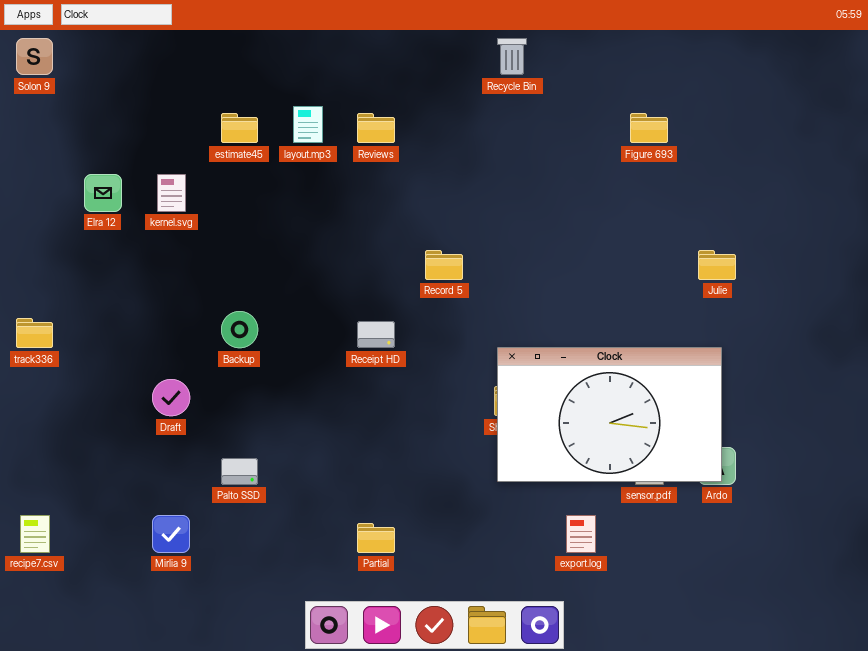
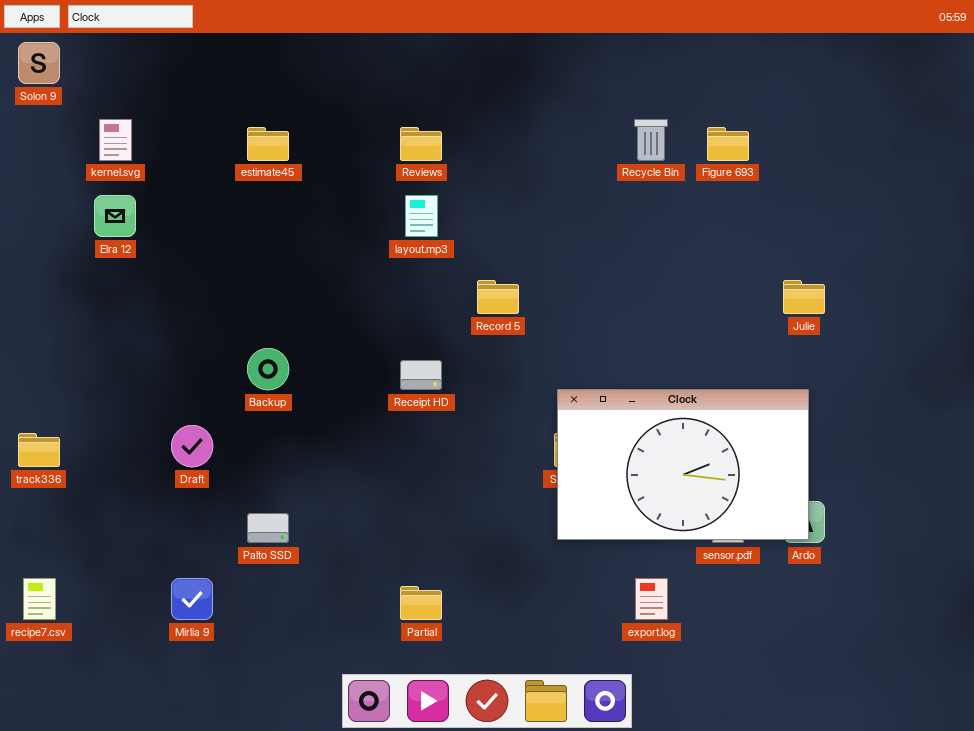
Recycle Bin: [497,38,527,75] -> [634,119,668,161], moved
layout.mp3: [293,106,323,143] -> [405,195,438,237], moved
kernel.svg: [157,174,186,212] -> [99,119,132,161], moved
track336: [16,318,53,348] -> [18,433,60,467], moved

